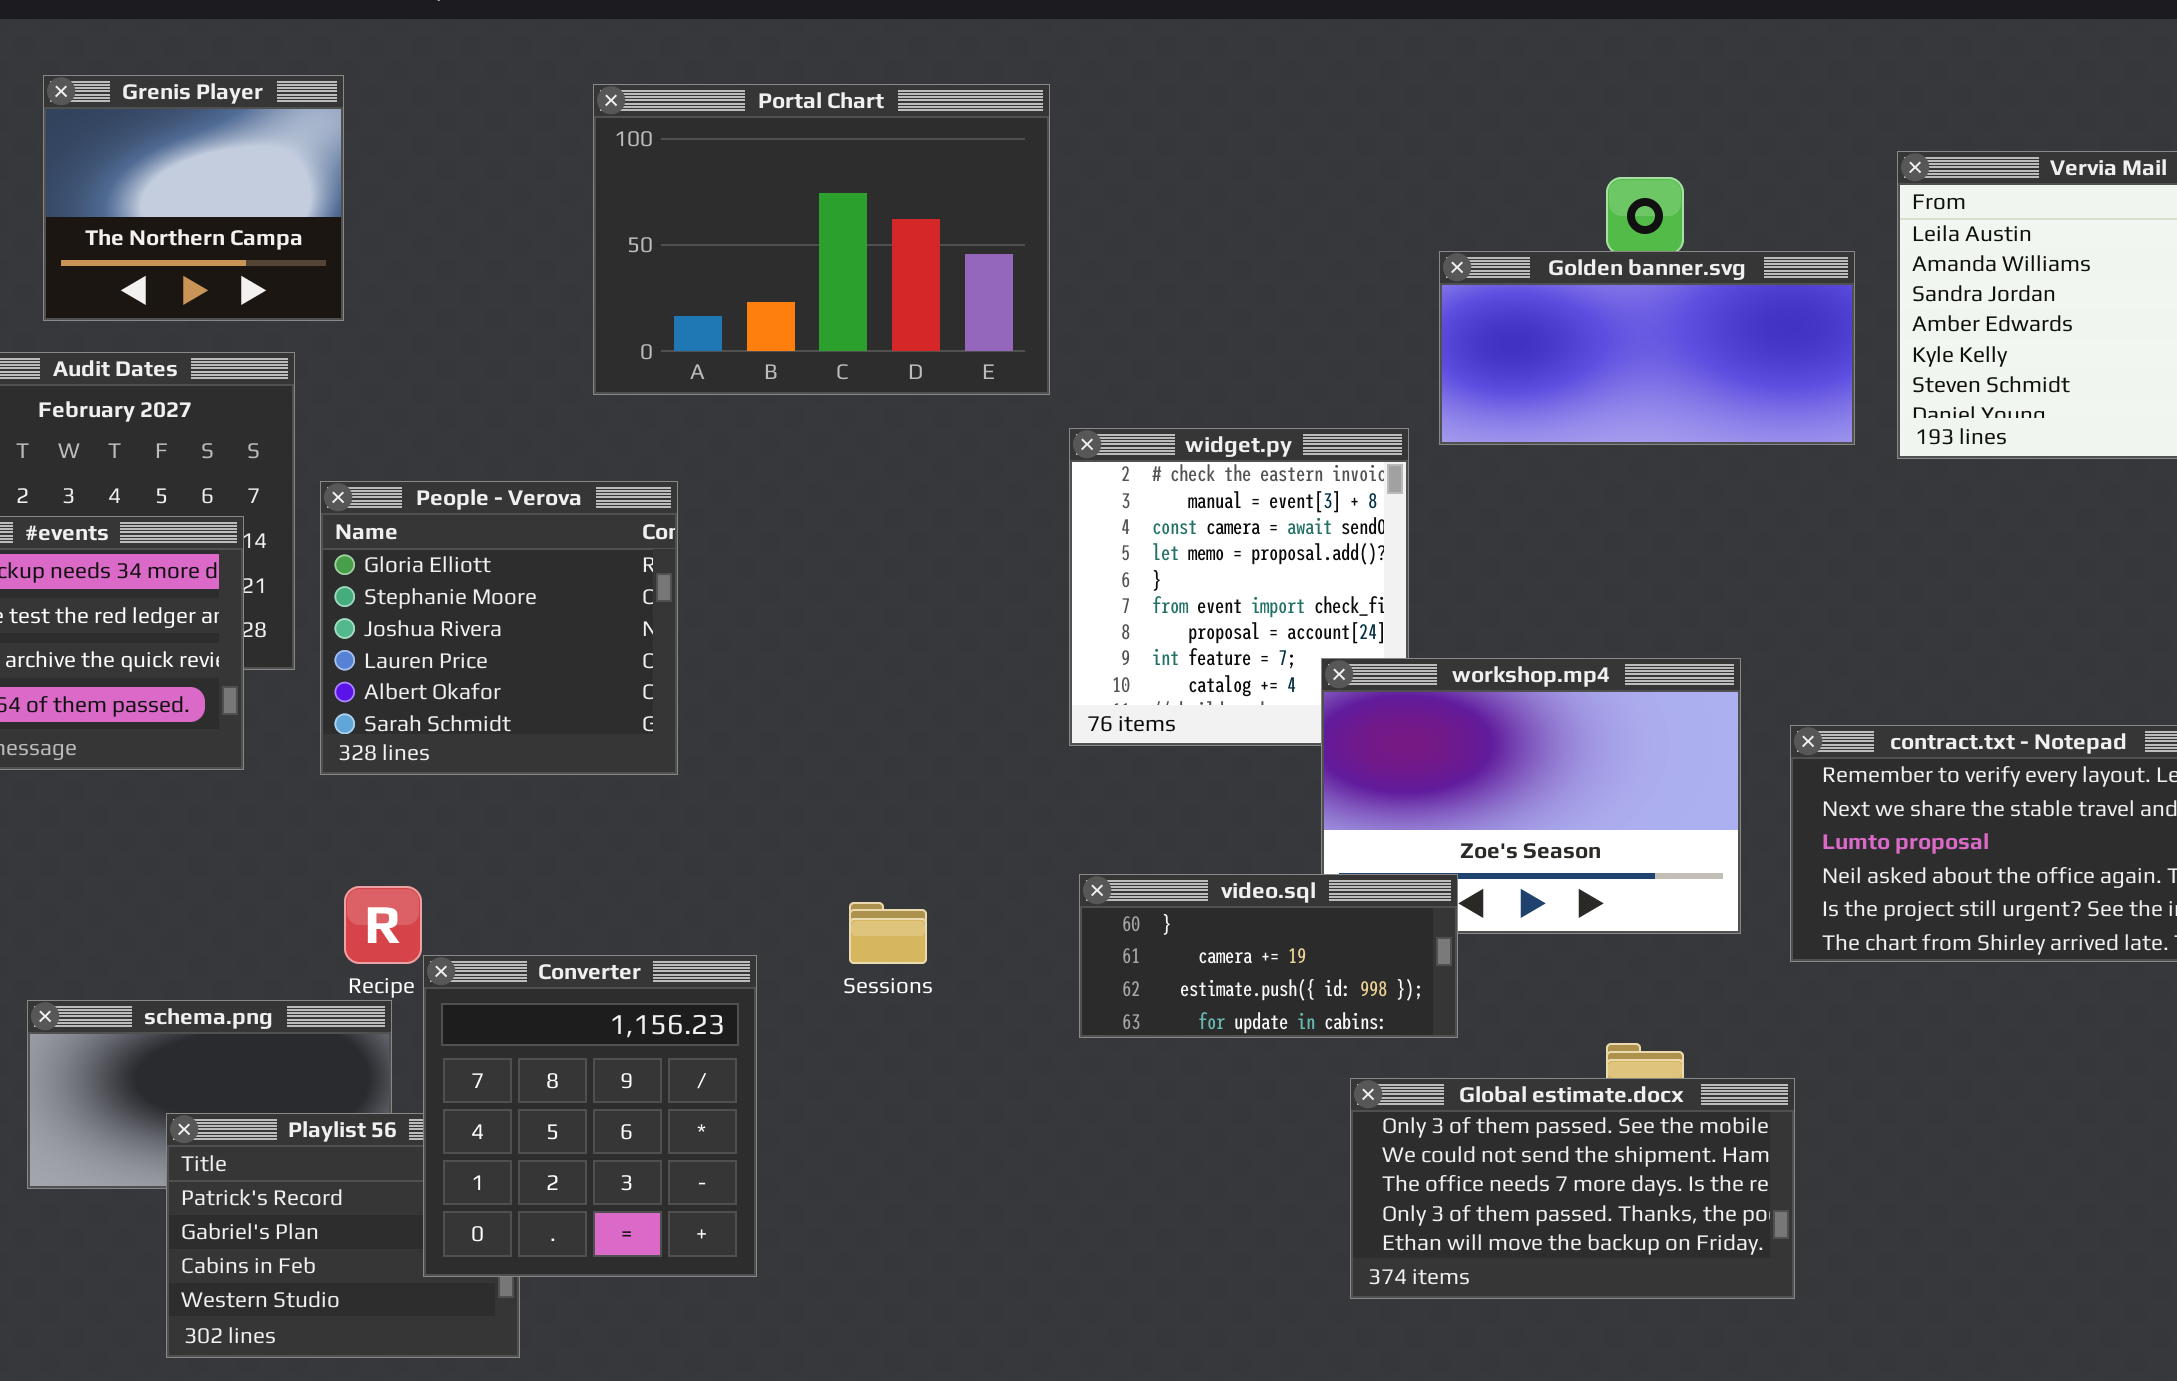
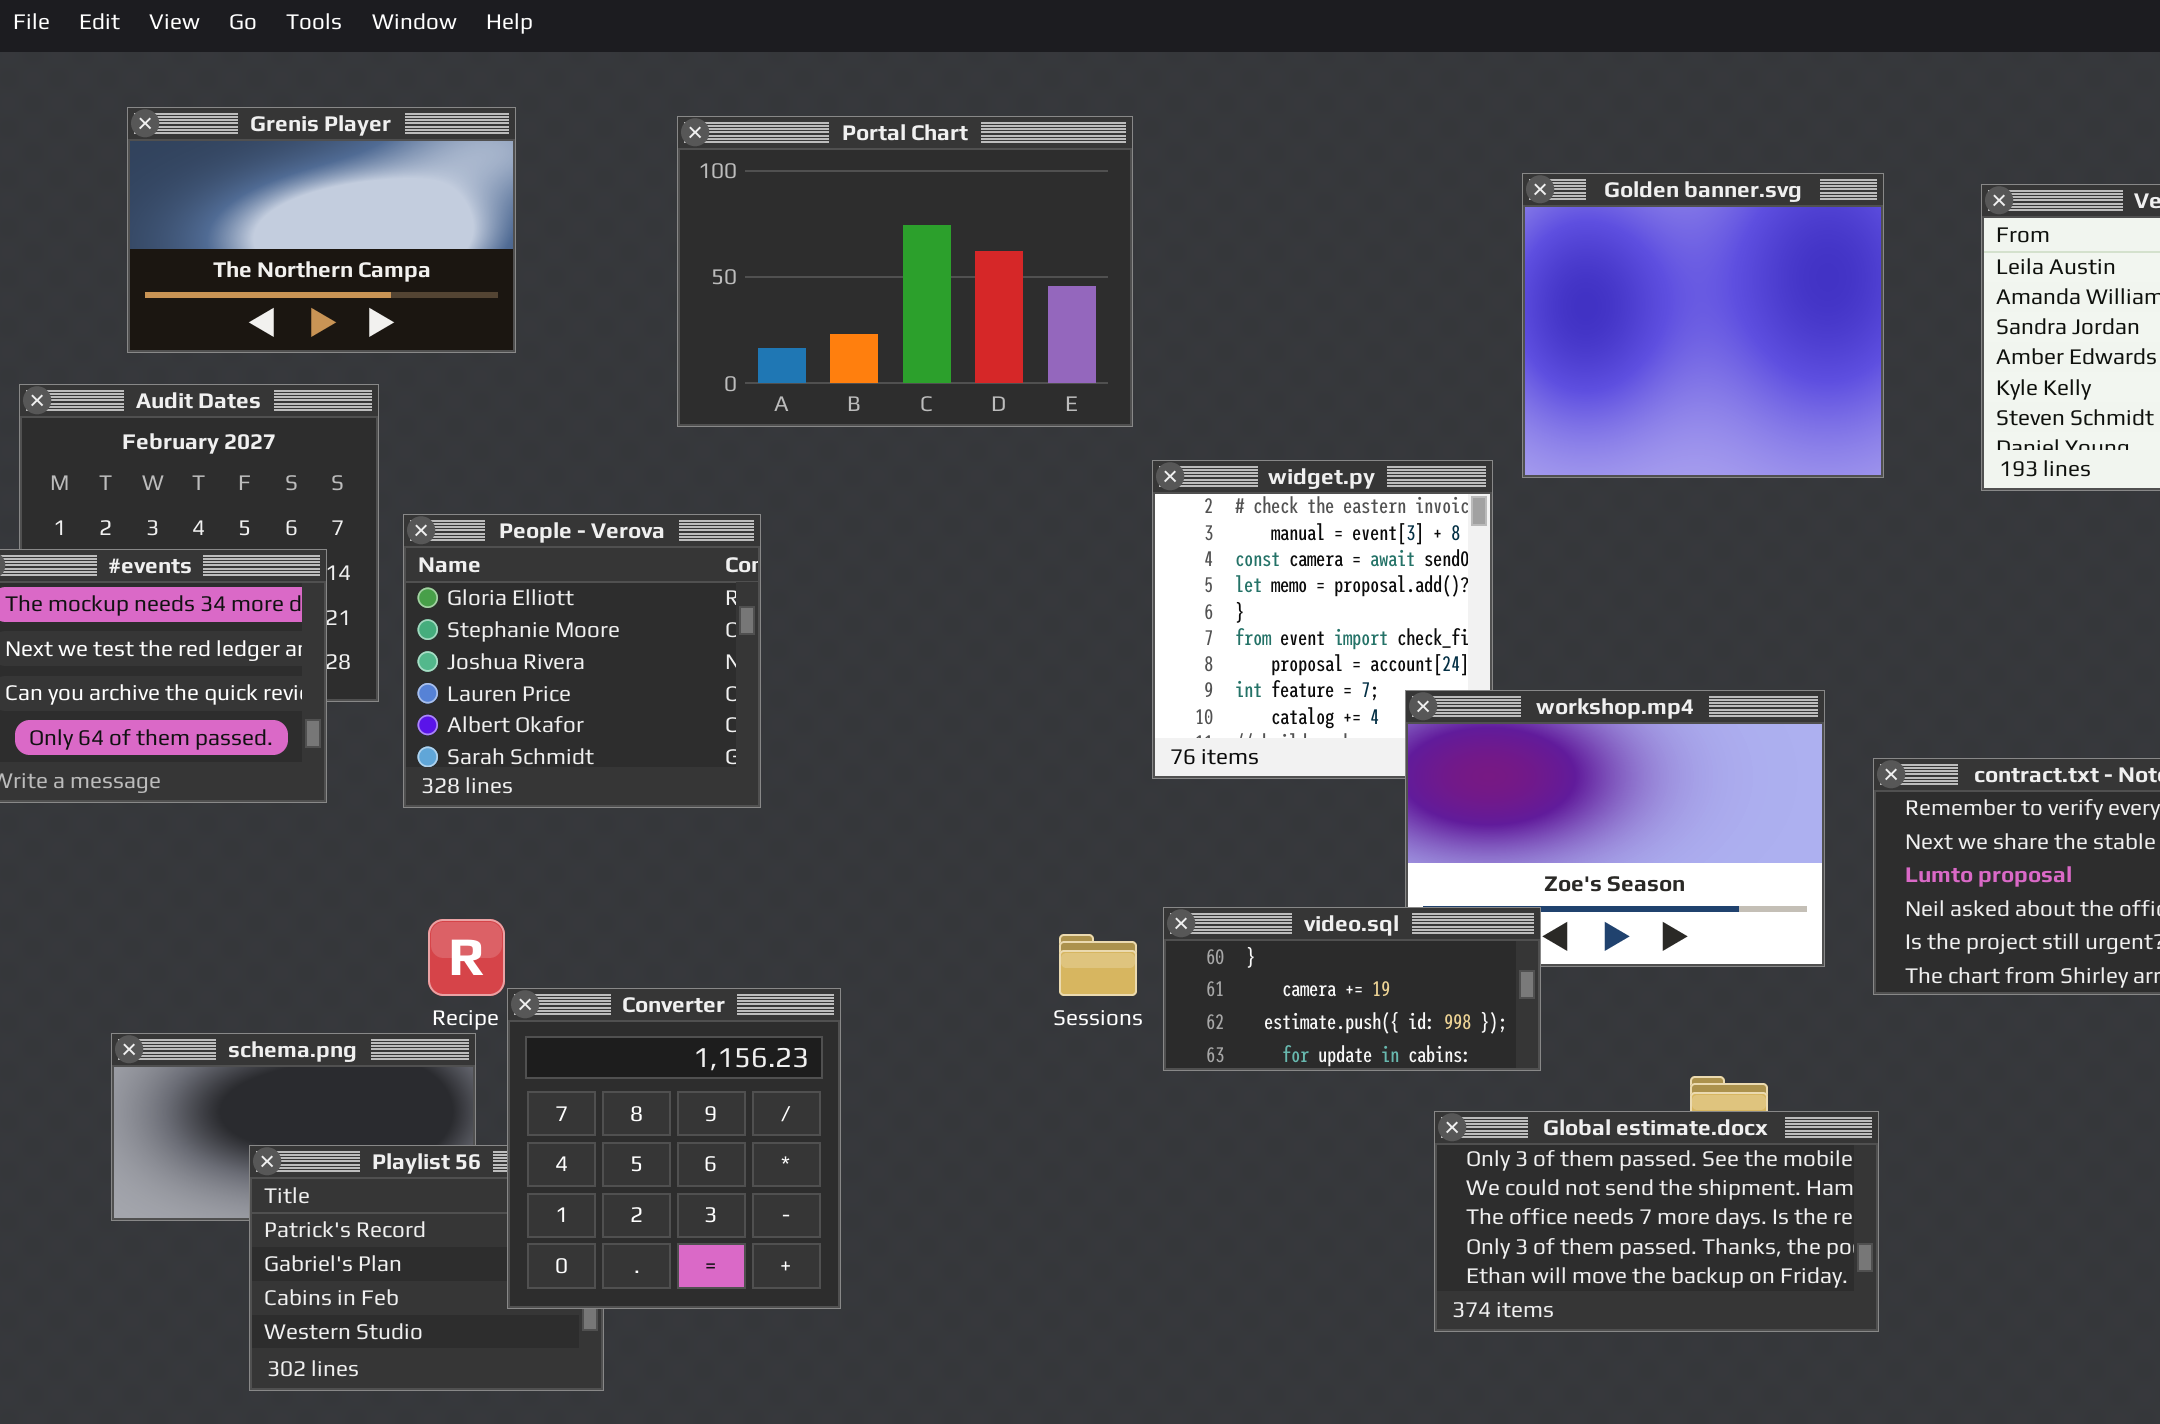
Grenis Player: [43,75,344,321] -> [127,107,516,353], resized
Golden banner.svg: [1439,251,1855,445] -> [1522,173,1884,478], resized
Sessions: [849,902,927,964] -> [1059,934,1137,996], moved

